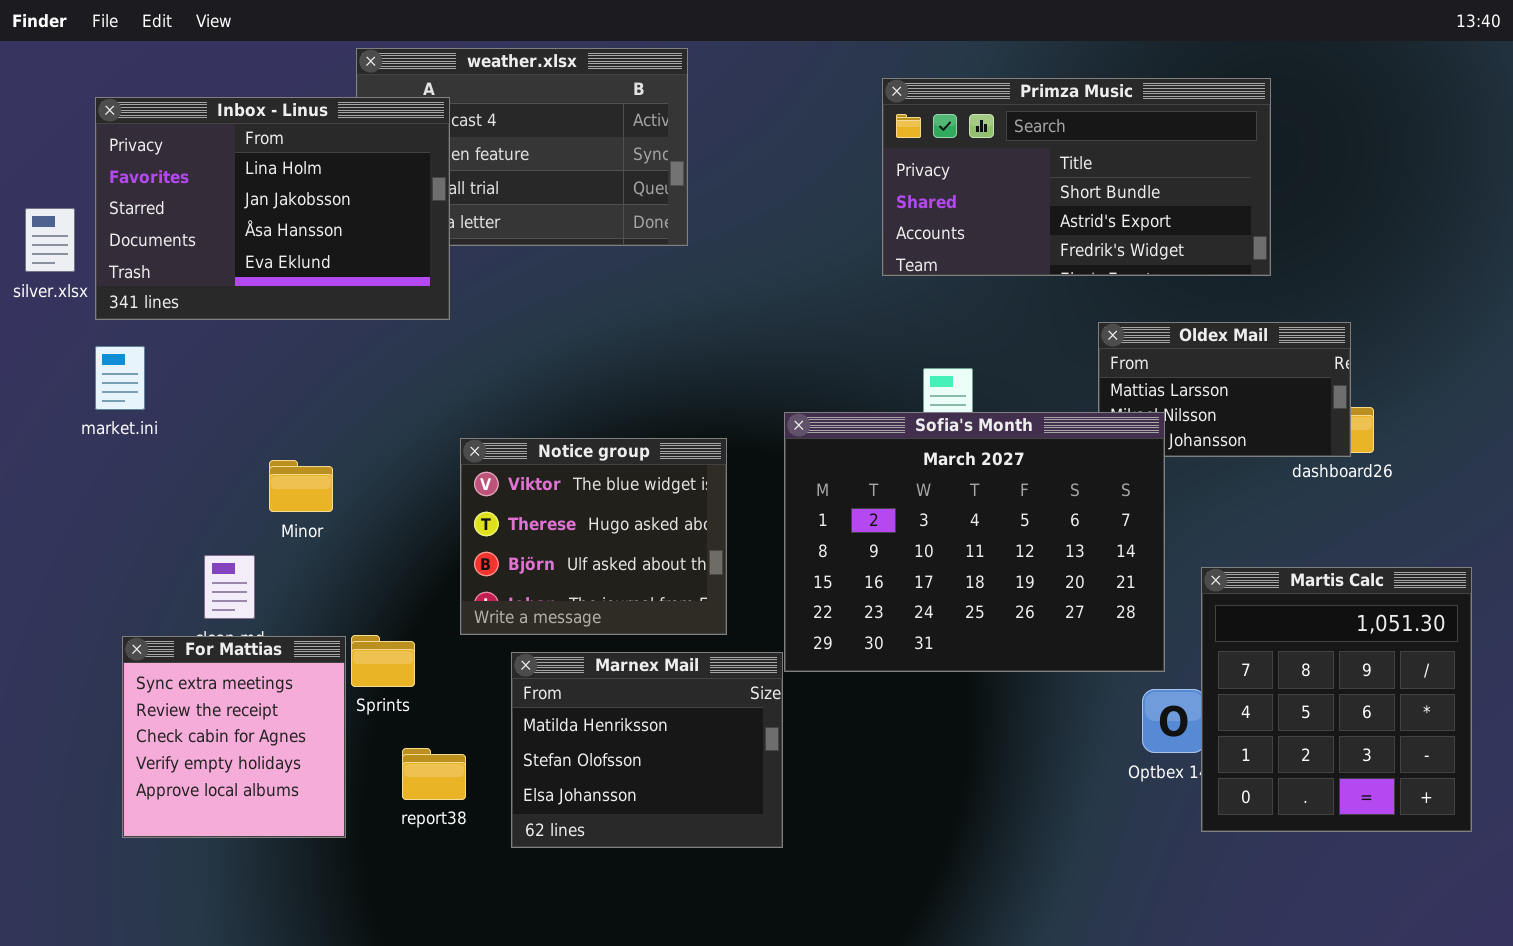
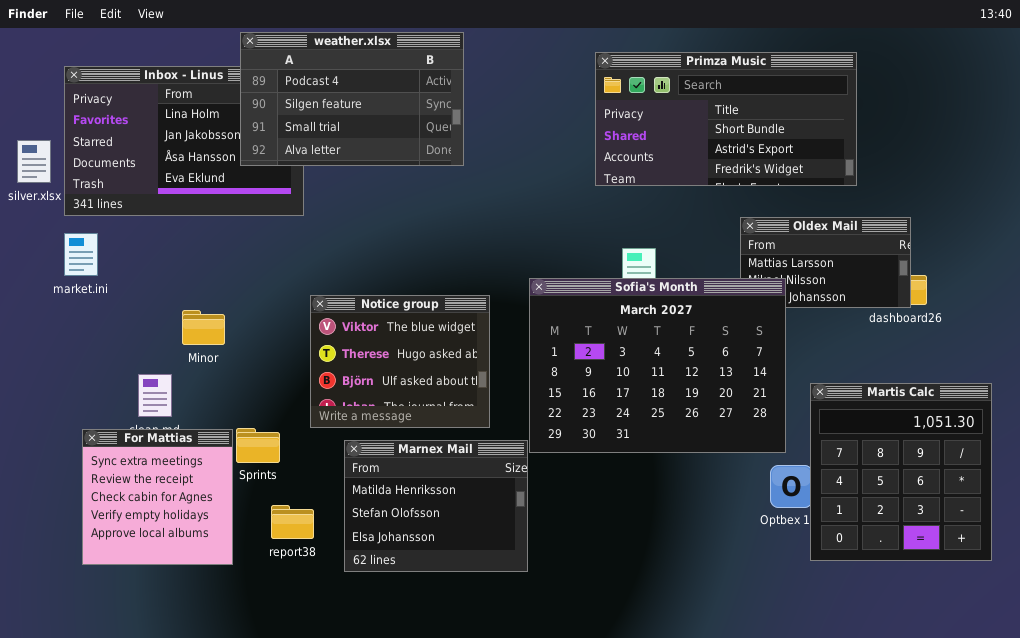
weather.xlsx: [356,48,688,246] -> [240,32,464,166], raised

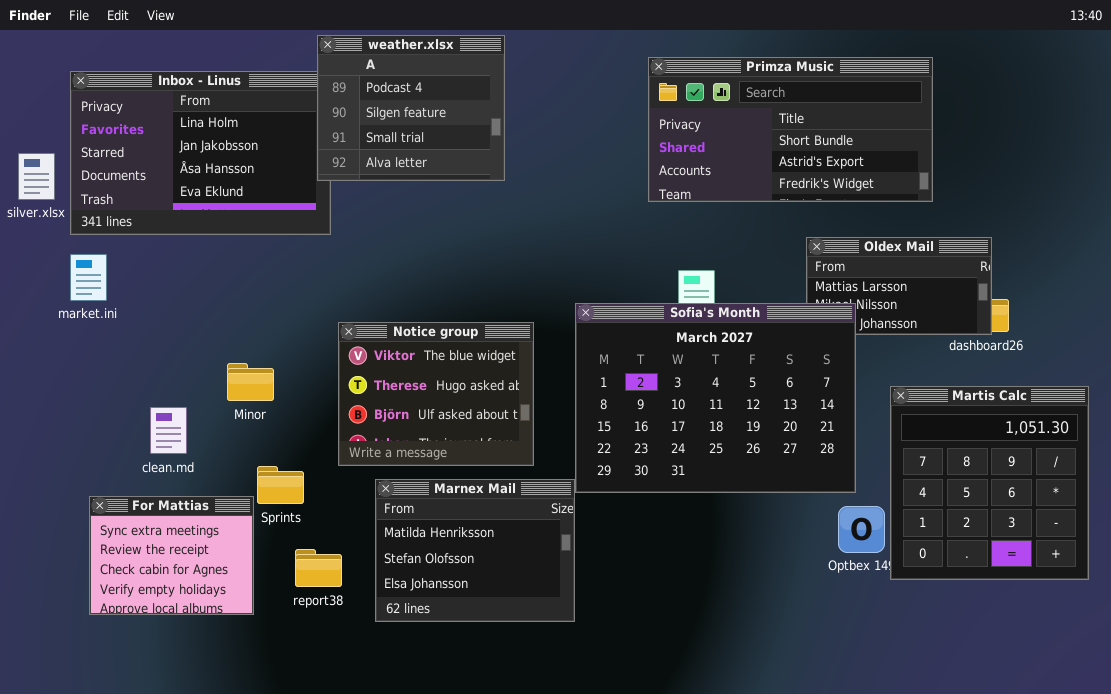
weather.xlsx: [240,32,464,166] -> [317,35,505,181], resized
Minor: [182,310,225,345] -> [227,363,274,401], moved
Martis Calc: [810,383,992,561] -> [890,386,1089,580], moved
For Mattias: [82,429,233,565] -> [89,496,254,615], resized

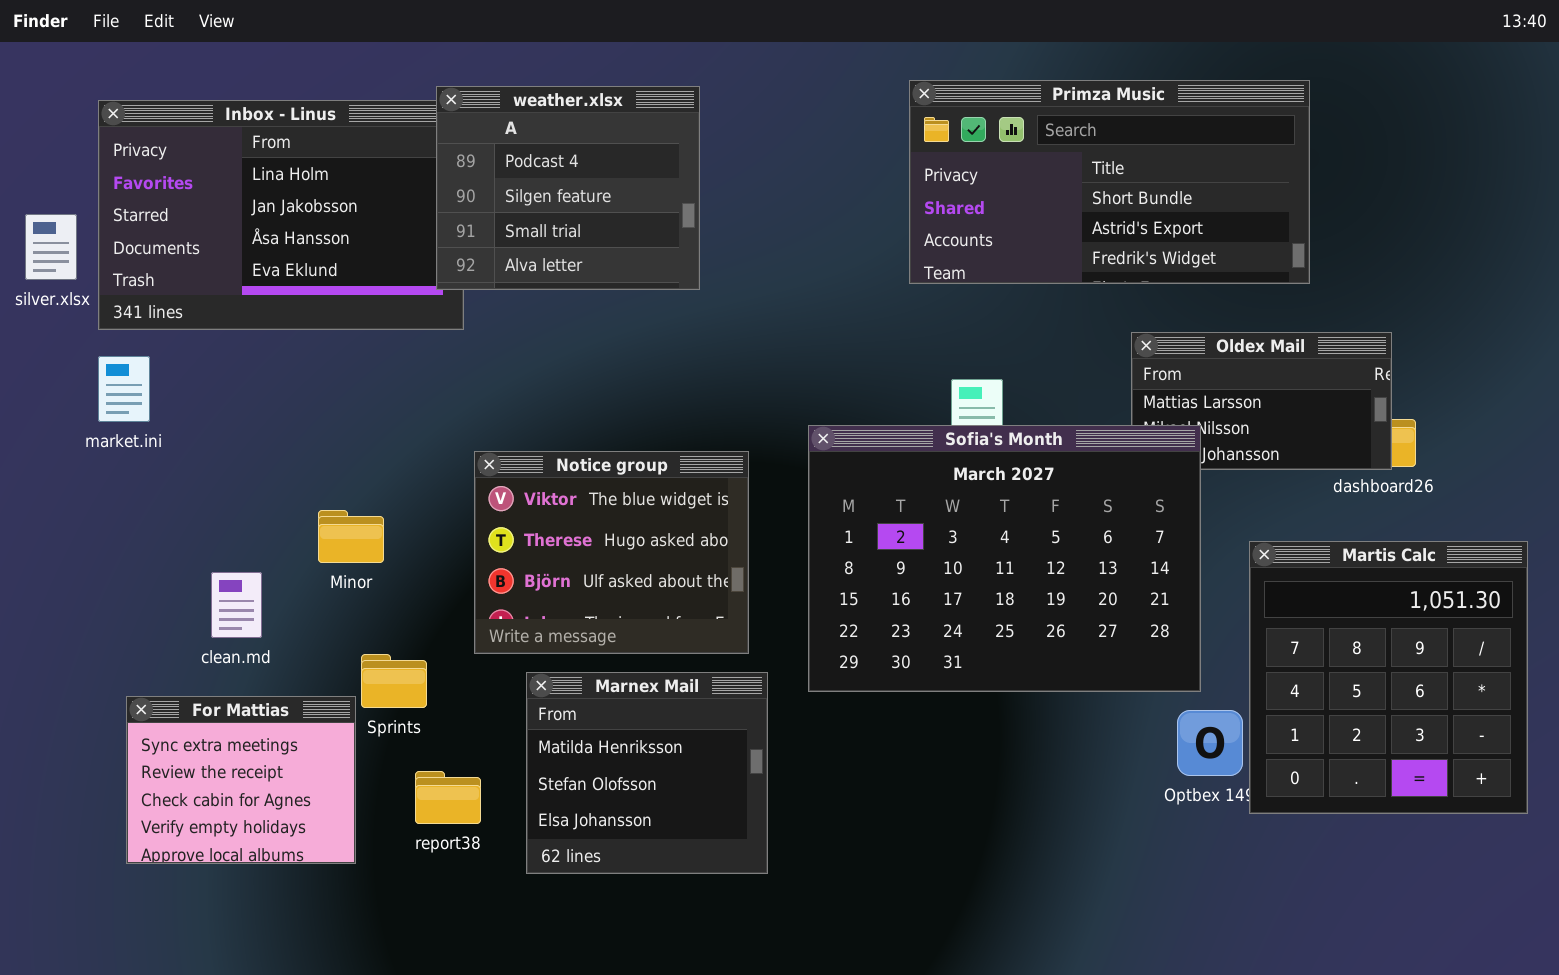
weather.xlsx: [317,35,505,181] -> [436,86,700,290], moved
Marnex Mail: [375,479,575,622] -> [526,672,768,874], resized

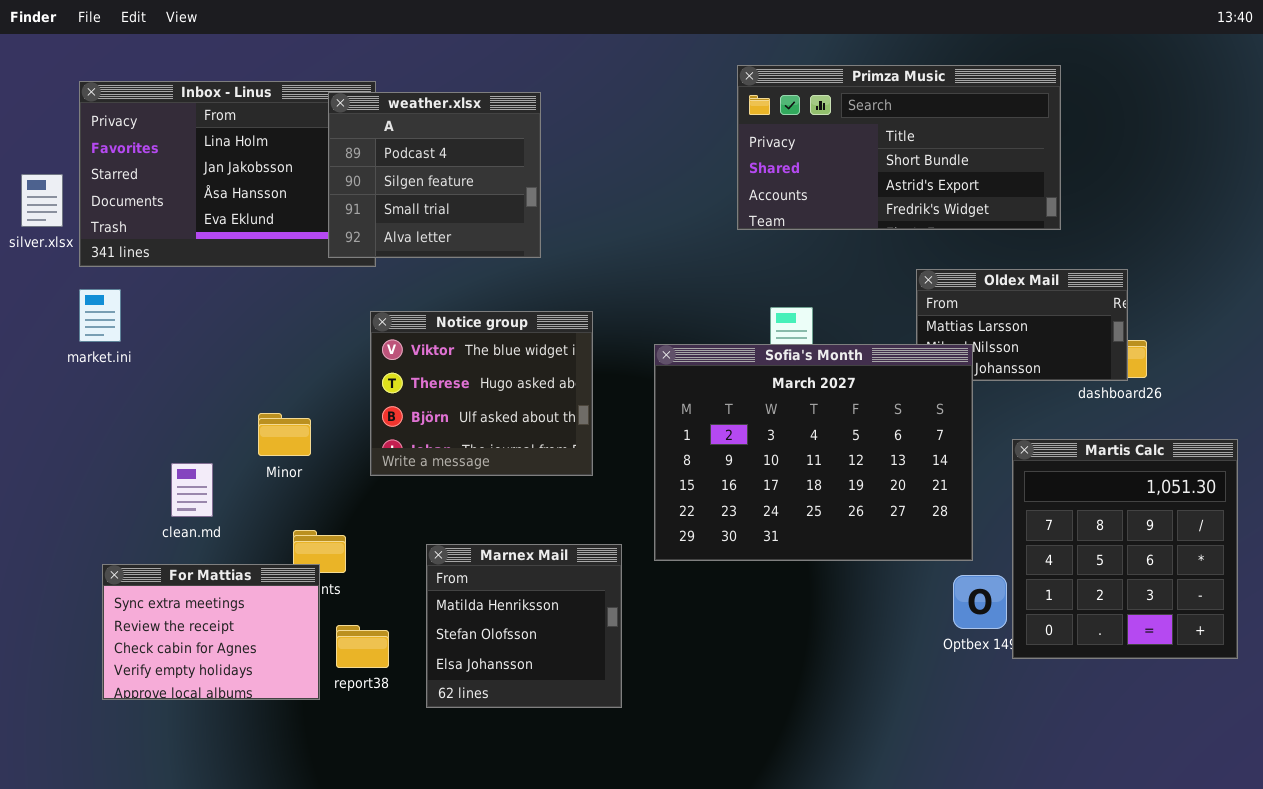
weather.xlsx: [436,86,700,290] -> [328,92,541,258], moved
Notice group: [474,451,749,654] -> [370,311,593,476], moved
For Mattias: [126,696,356,864] -> [102,564,320,700], resized

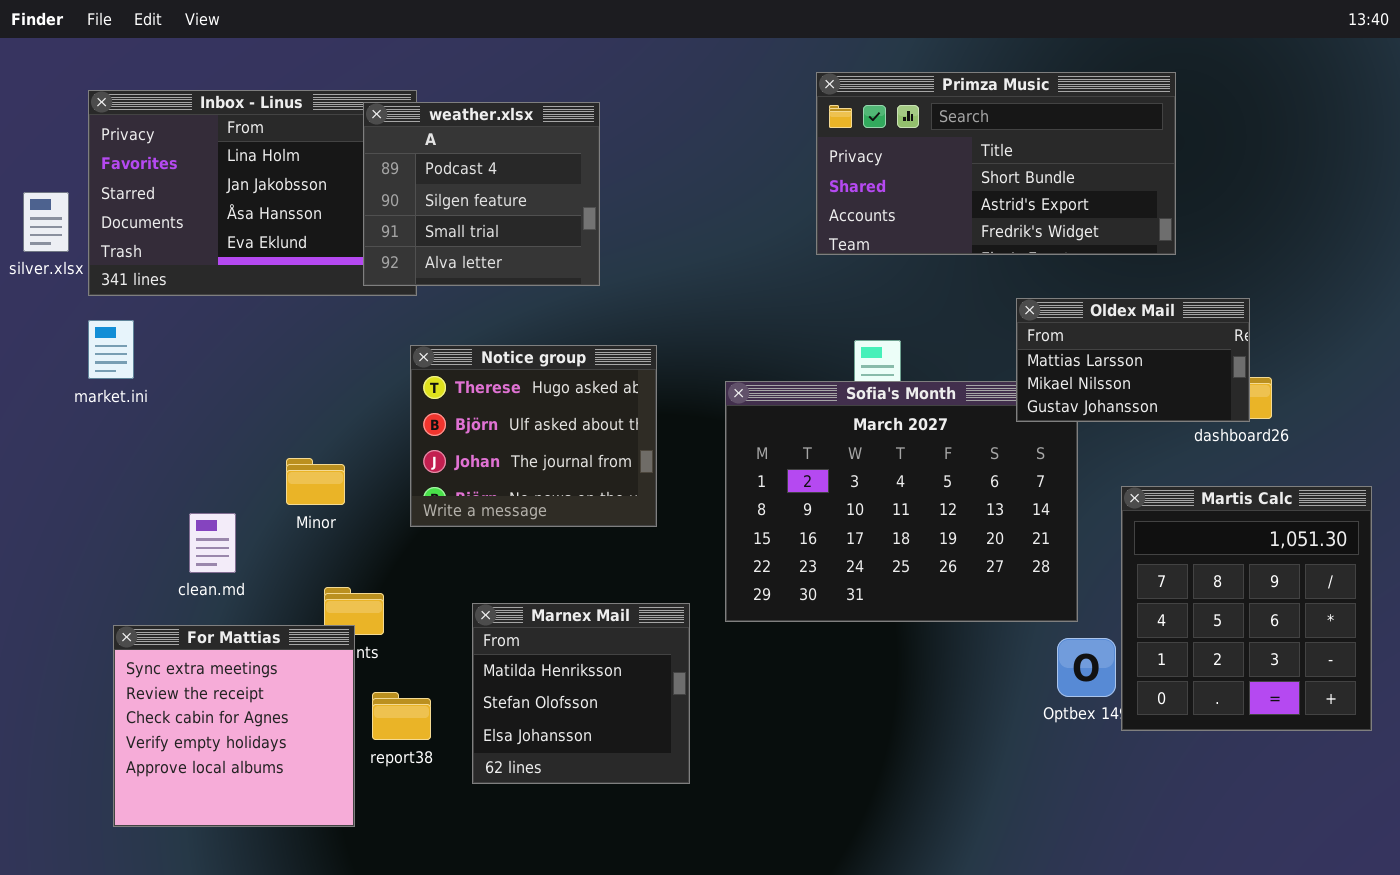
Oldex Mail: [916,269,1128,381] -> [1016,298,1250,422], raised
Notice group: [370,311,593,476] -> [410,345,657,527], scrolled down 1 row
For Mattias: [102,564,320,700] -> [113,625,355,827], resized

